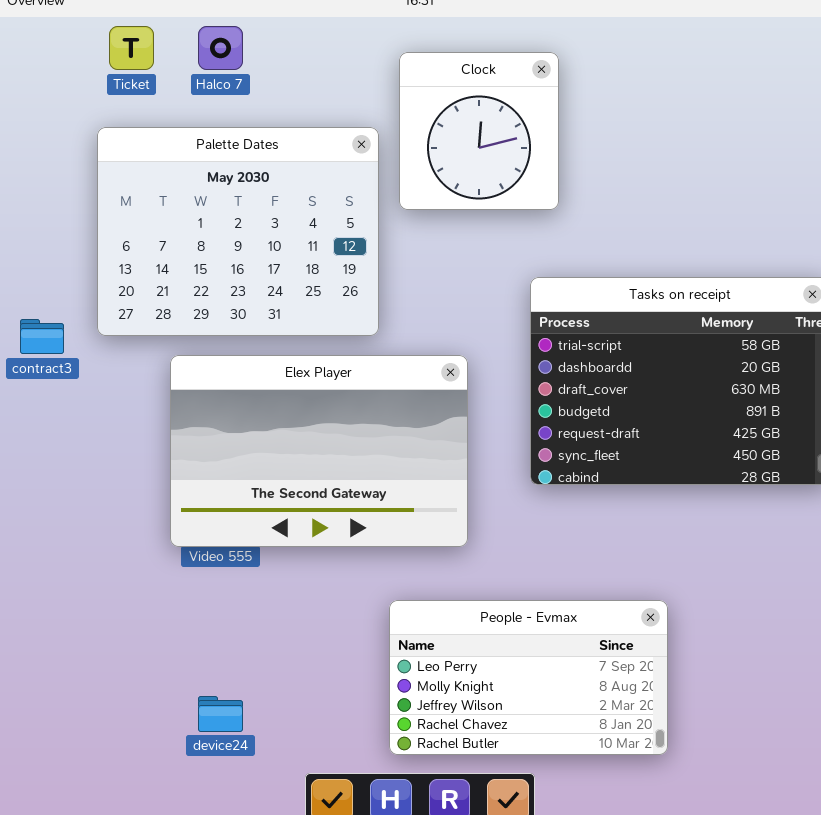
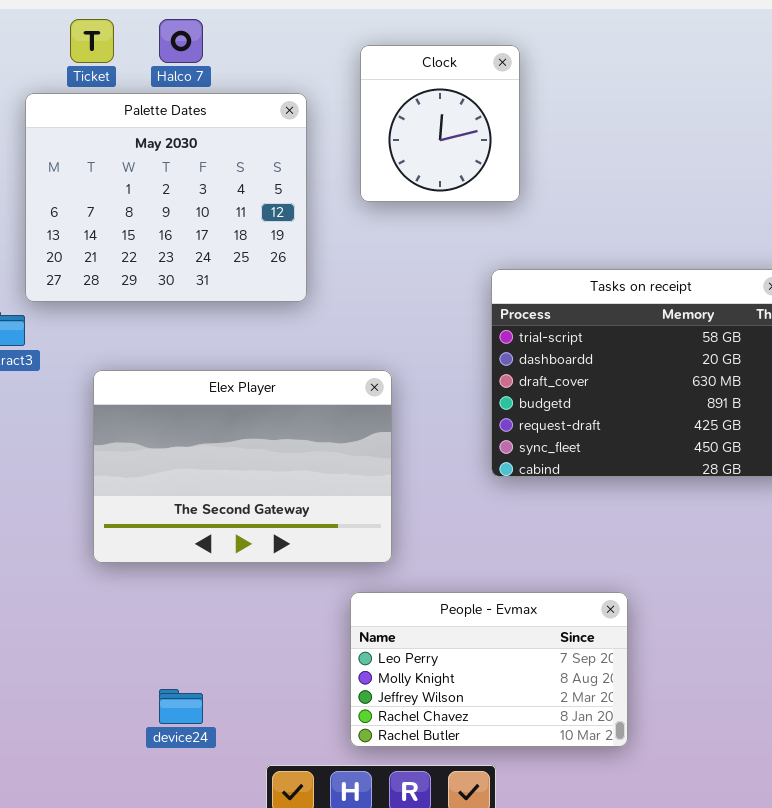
Palette Dates: [97,127,379,336] -> [25,93,307,302], moved
Elex Player: [170,355,468,547] -> [93,370,392,563], moved

